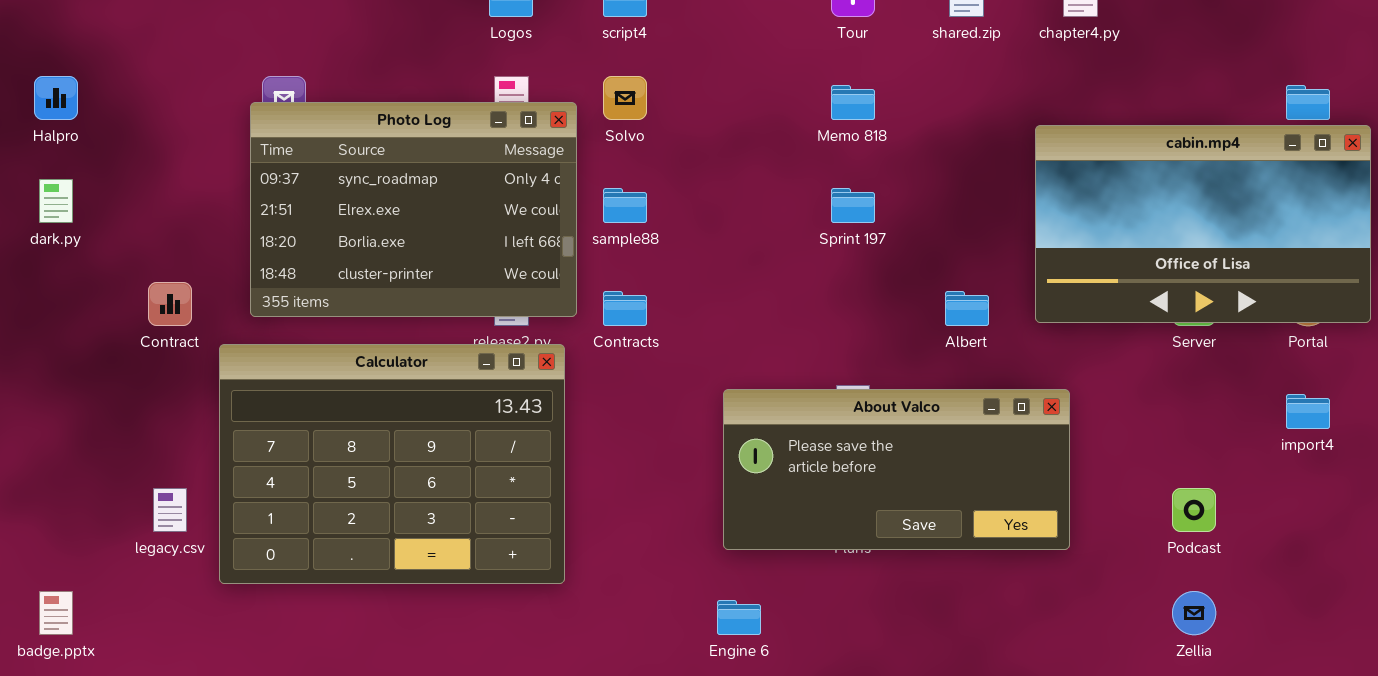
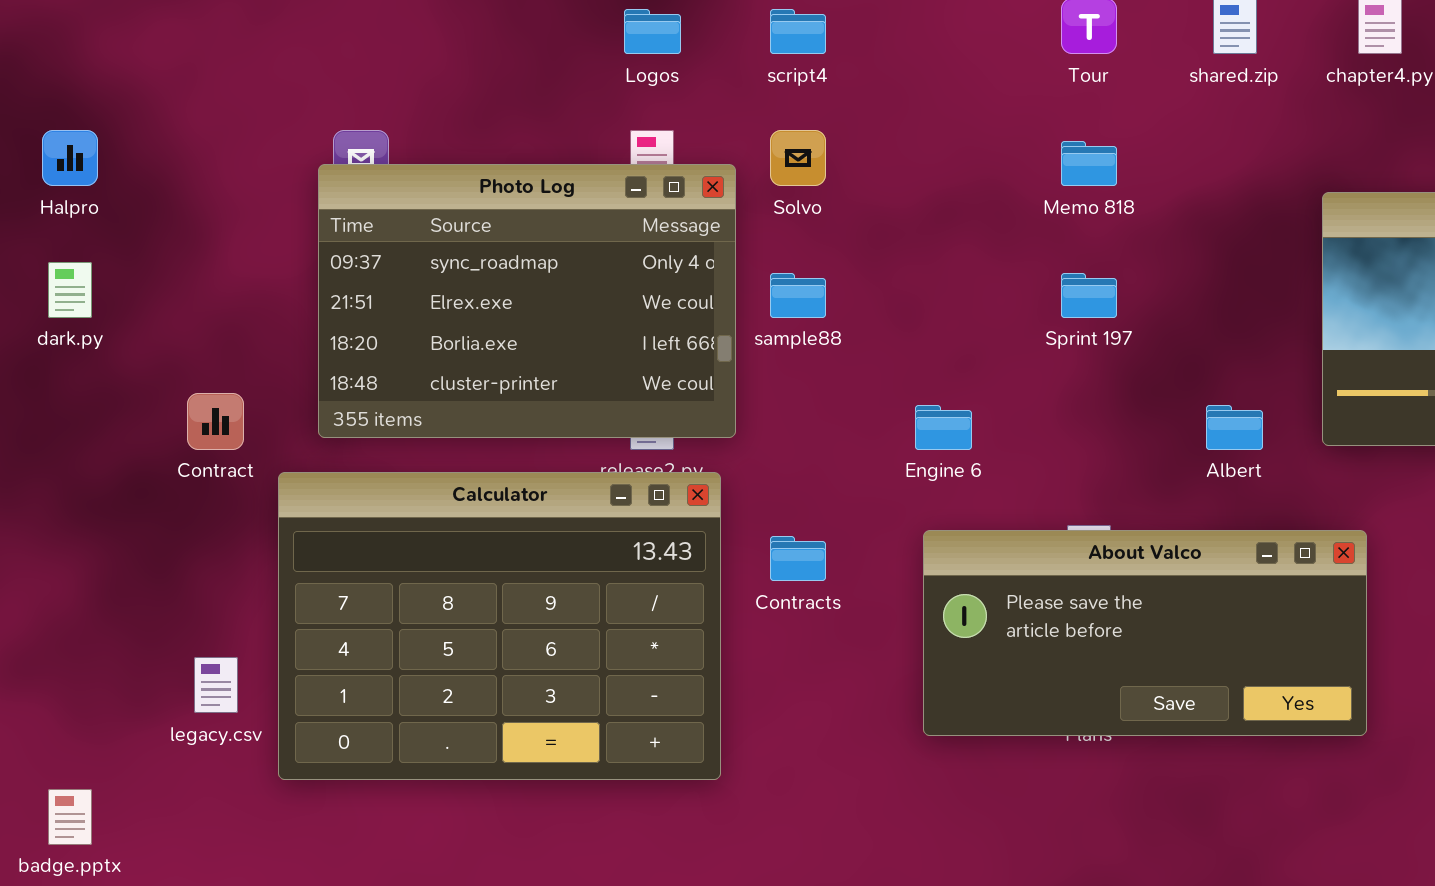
Contracts: [603,291,647,326] -> [770,536,826,581], moved
Engine 6: [717,600,761,635] -> [915,405,972,450], moved

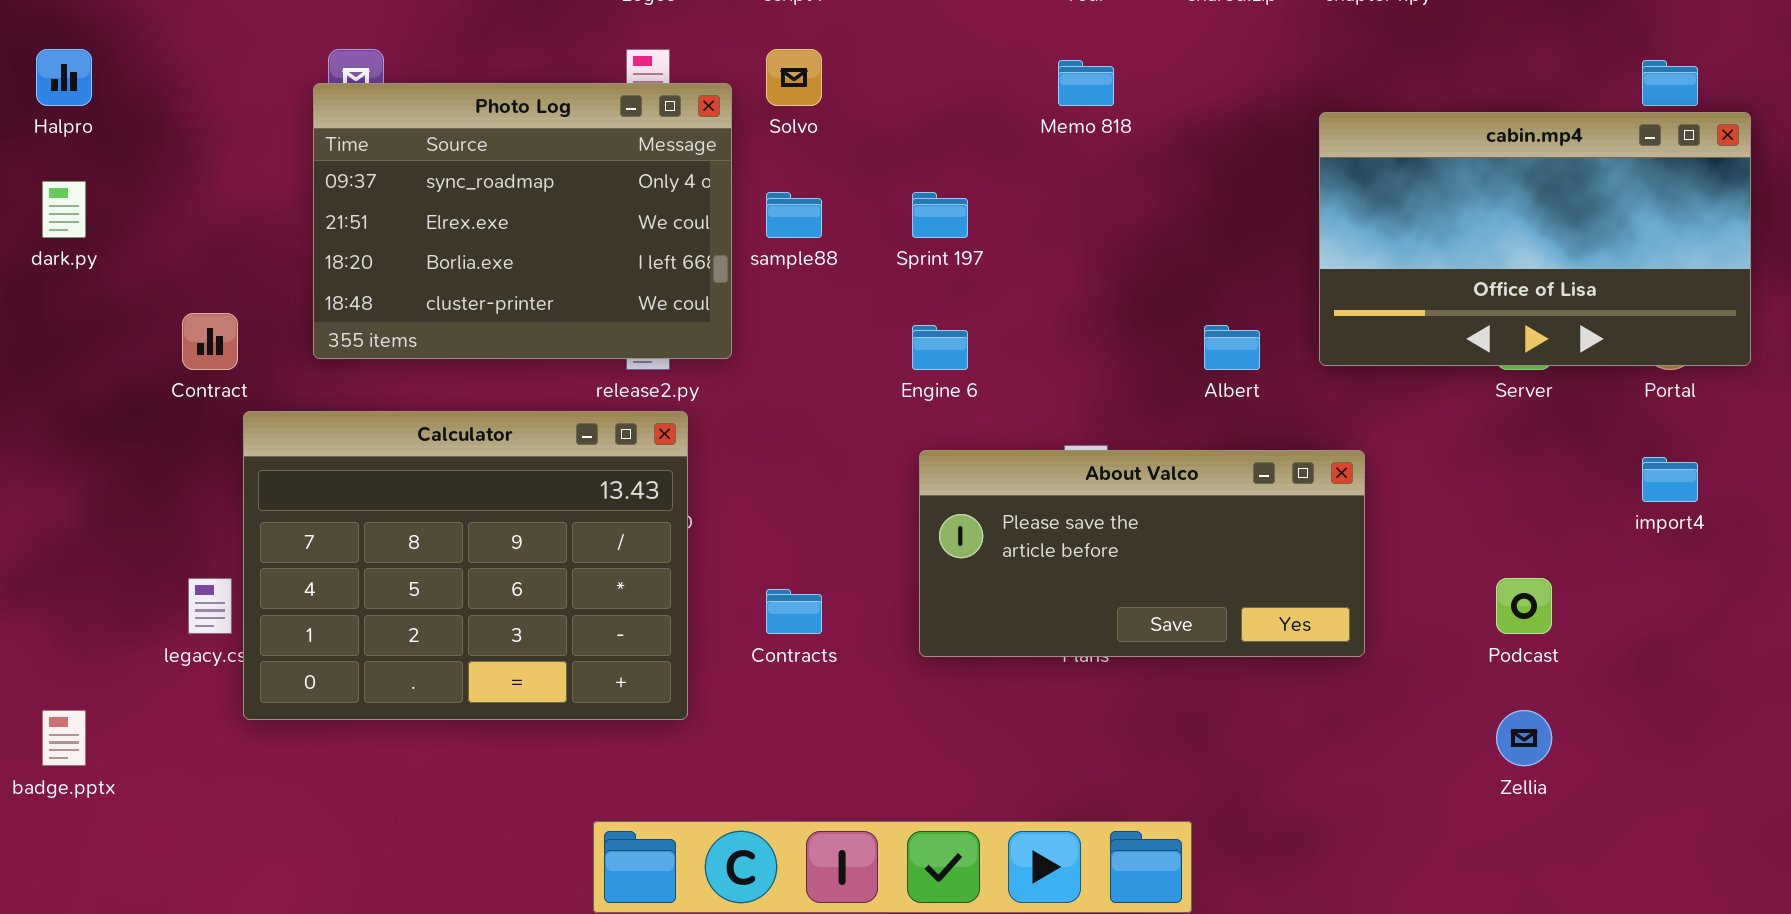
Sprint 197: [1061,273,1117,318] -> [912,192,968,238], moved
Calculator: [278,472,721,780] -> [243,411,688,720], moved
Contracts: [770,536,826,581] -> [766,589,822,634], moved

